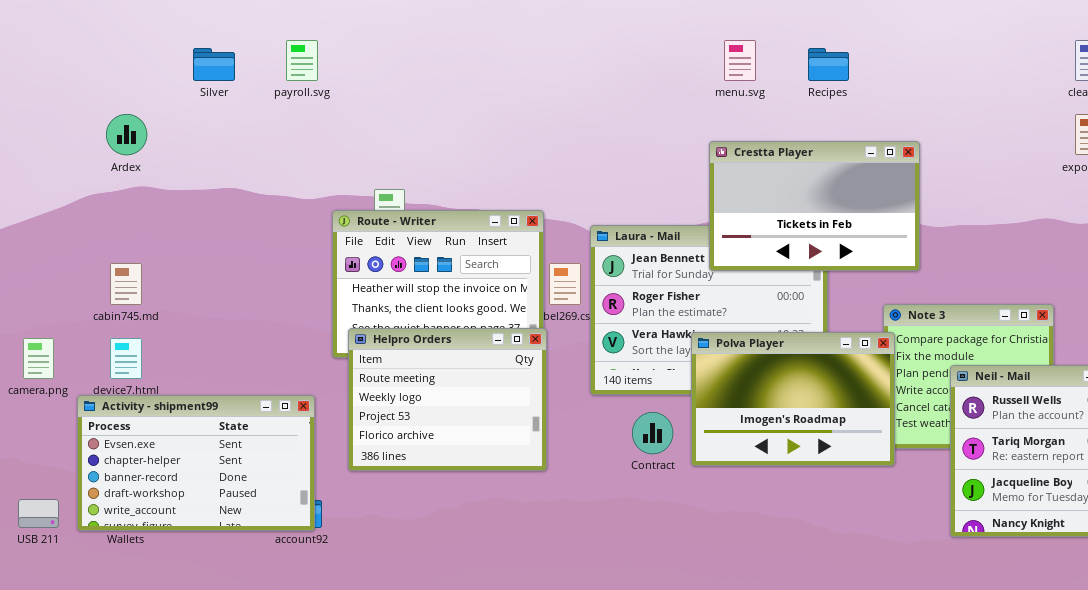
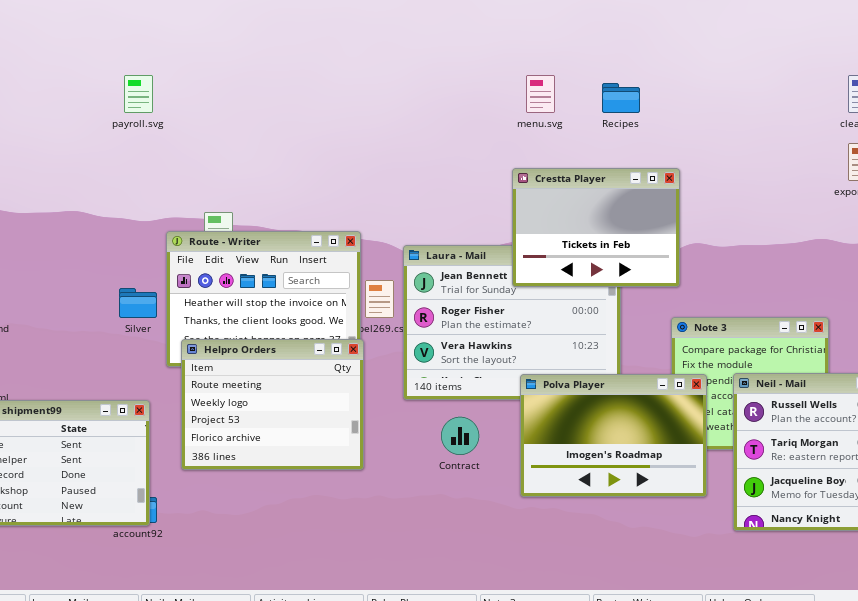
Silver: [193,48,235,81] -> [119,288,157,318], moved
Crestta Player: [709,141,920,271] -> [512,168,680,287], resized
Polva Player: [691,332,895,466] -> [520,374,707,497], moved

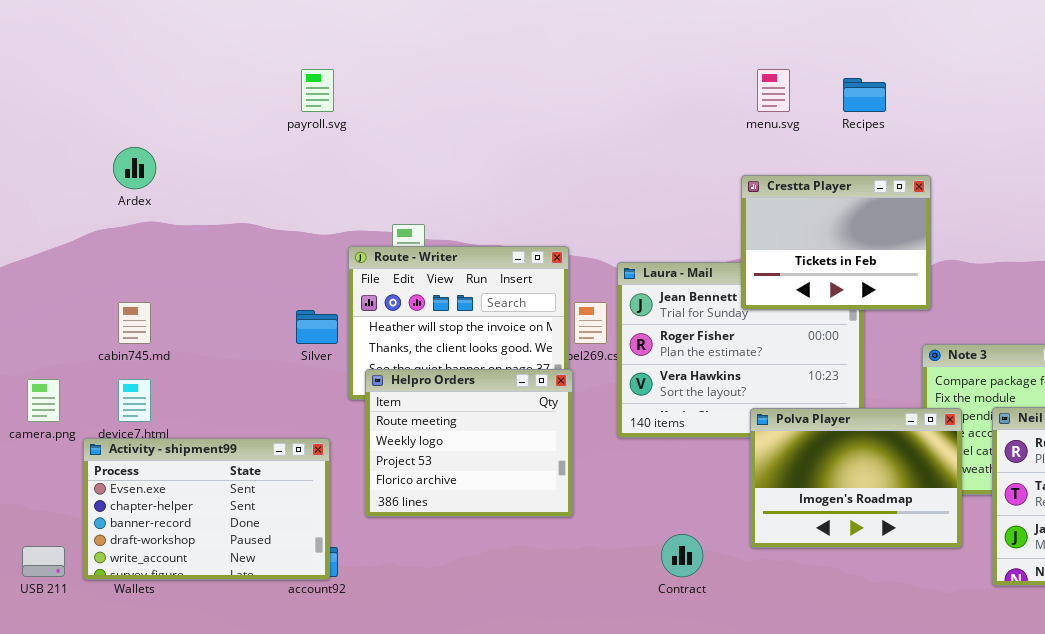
Contract: [441,417,479,455] -> [661,534,703,577], moved

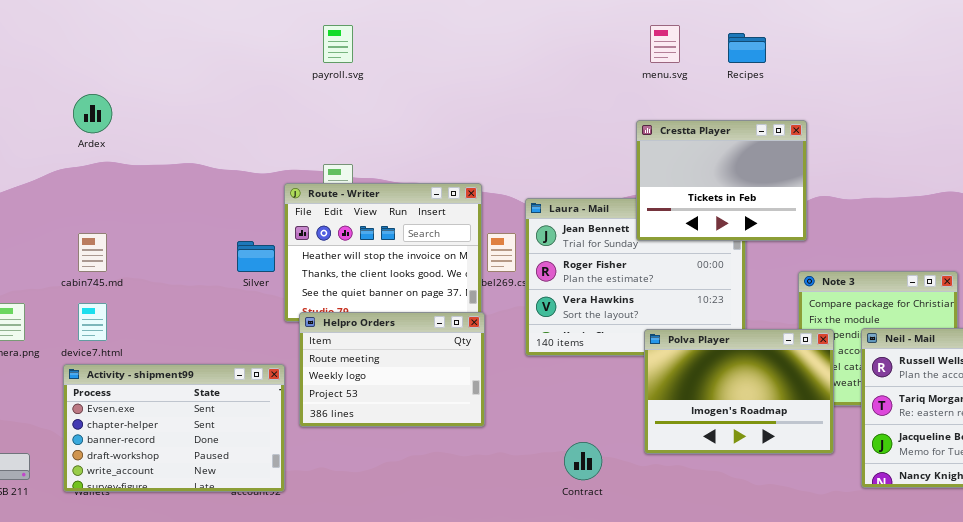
payroll.svg: [301,69,334,112] -> [323,25,353,63], moved
Helpro Orders: [365,369,573,517] -> [299,312,485,427], resized
Activity - shipment99: [83,438,330,580] -> [63,364,285,492], moved

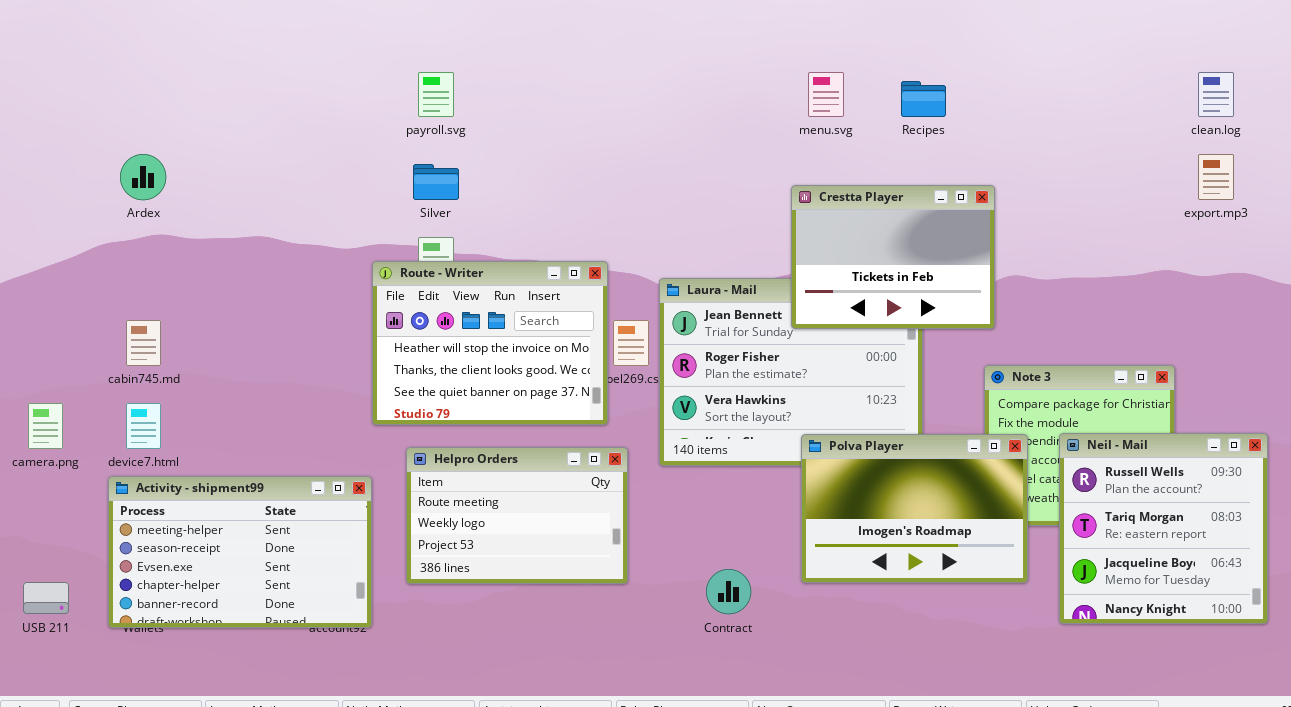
Silver: [237,241,275,272] -> [413,164,459,200], moved
Helpro Orders: [299,312,485,427] -> [406,447,628,584], moved
Activity - shipment99: [63,364,285,492] -> [108,476,372,628], scrolled up 2 rows

